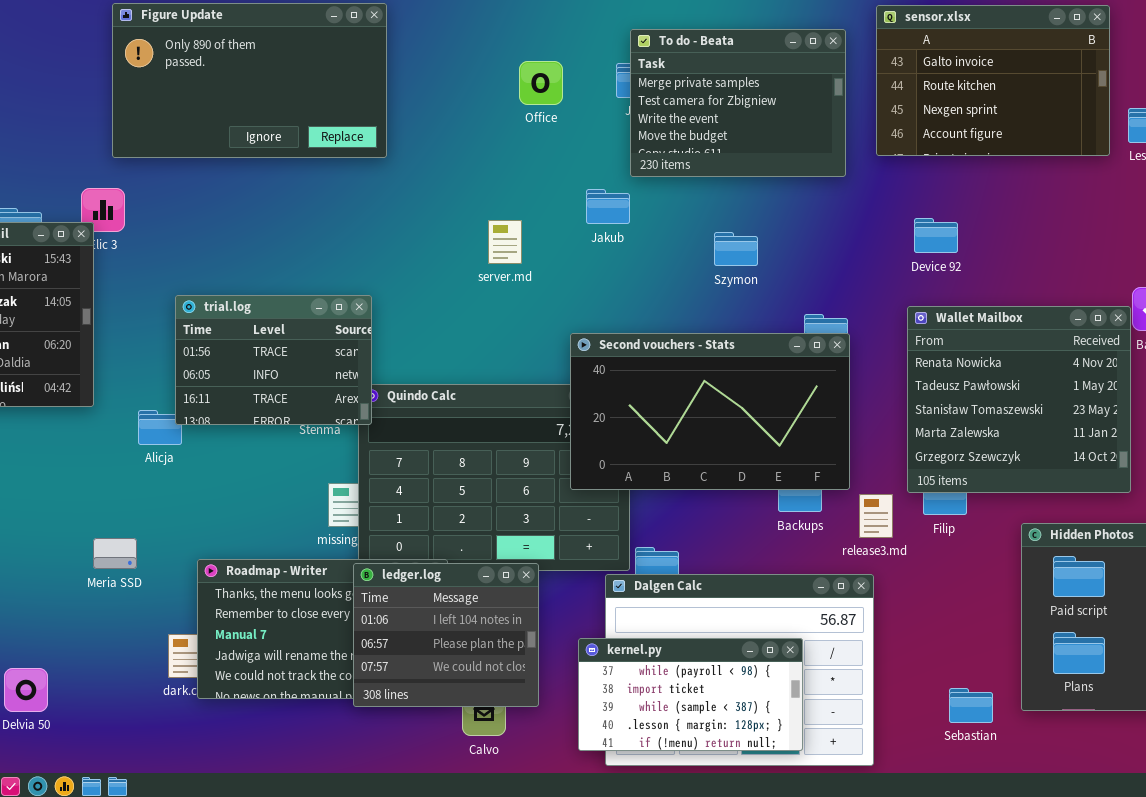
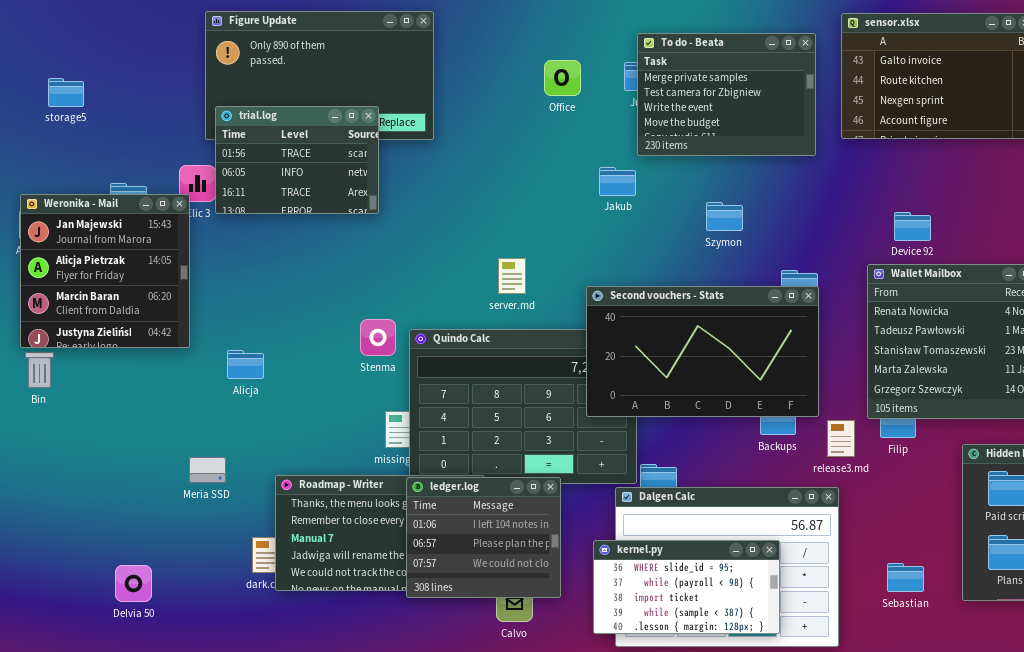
Device 92: [914,218,958,253] -> [894,212,931,241], moved
server.md: [488,220,522,264] -> [498,258,526,294], moved
trial.log: [175,295,372,425] -> [215,106,379,214], moved
kernel.py: [578,638,803,751] -> [593,540,780,634], scrolled up 1 row
Sebastian: [949,688,993,723] -> [887,563,924,592], moved

